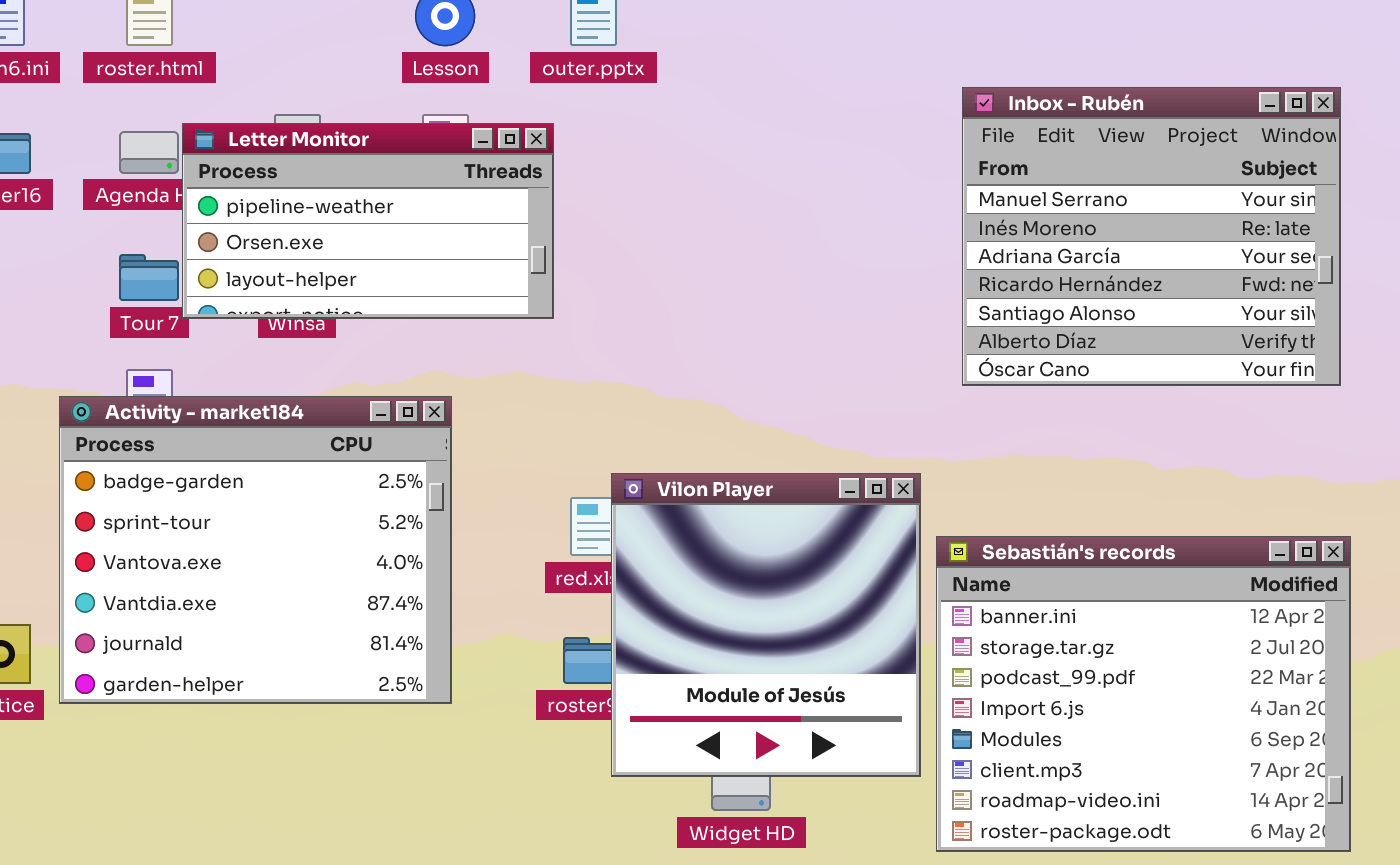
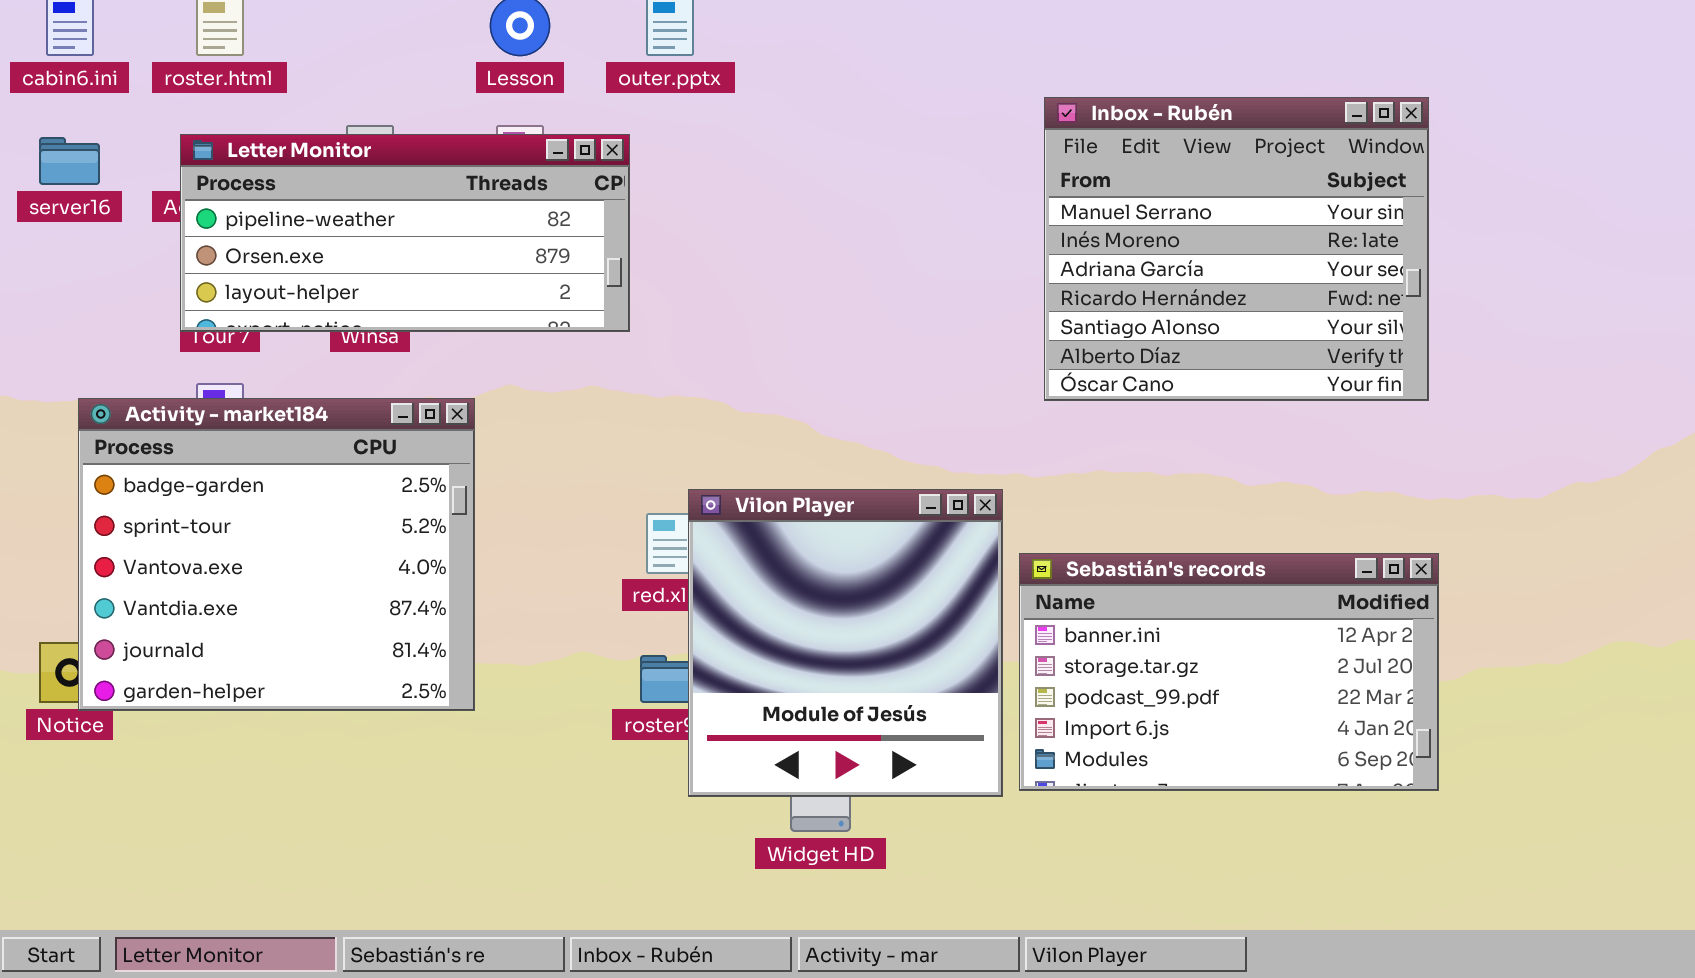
Letter Monitor: [182,123,554,319] -> [180,134,630,332], resized
Activity - market184: [59,396,452,704] -> [78,398,475,711], moved
Sebastián's records: [936,536,1351,852] -> [1019,553,1439,791], resized

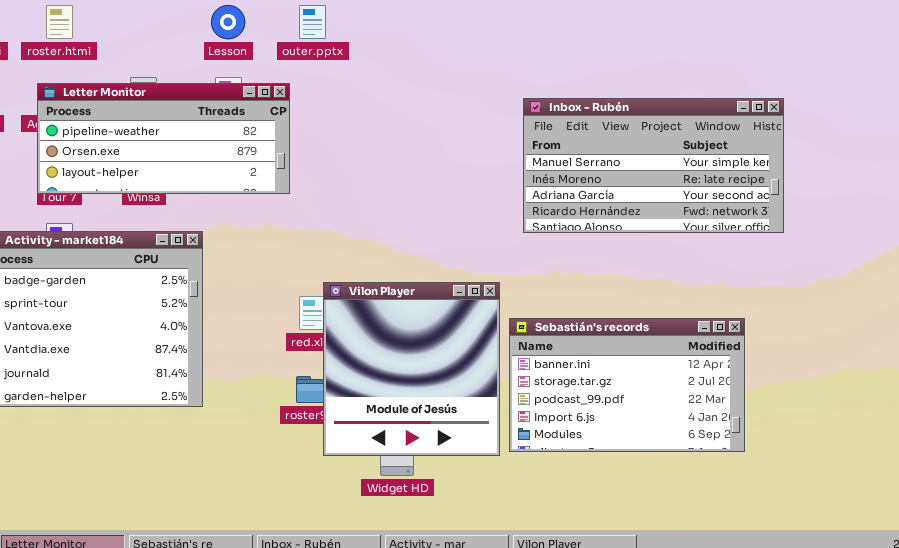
Inbox - Rubén: [1044,97,1429,401] -> [523,98,784,233], resized

